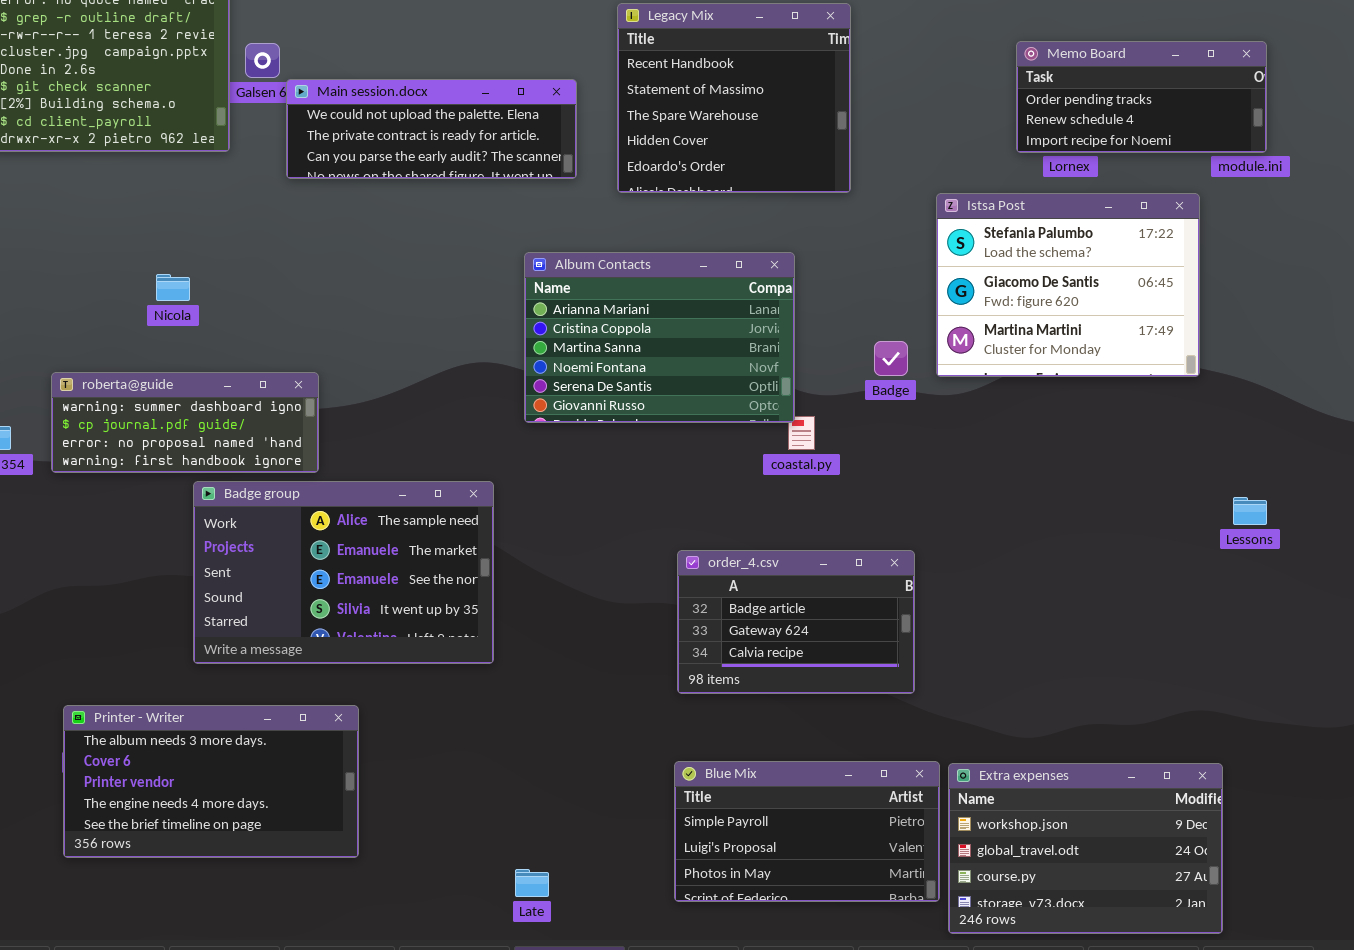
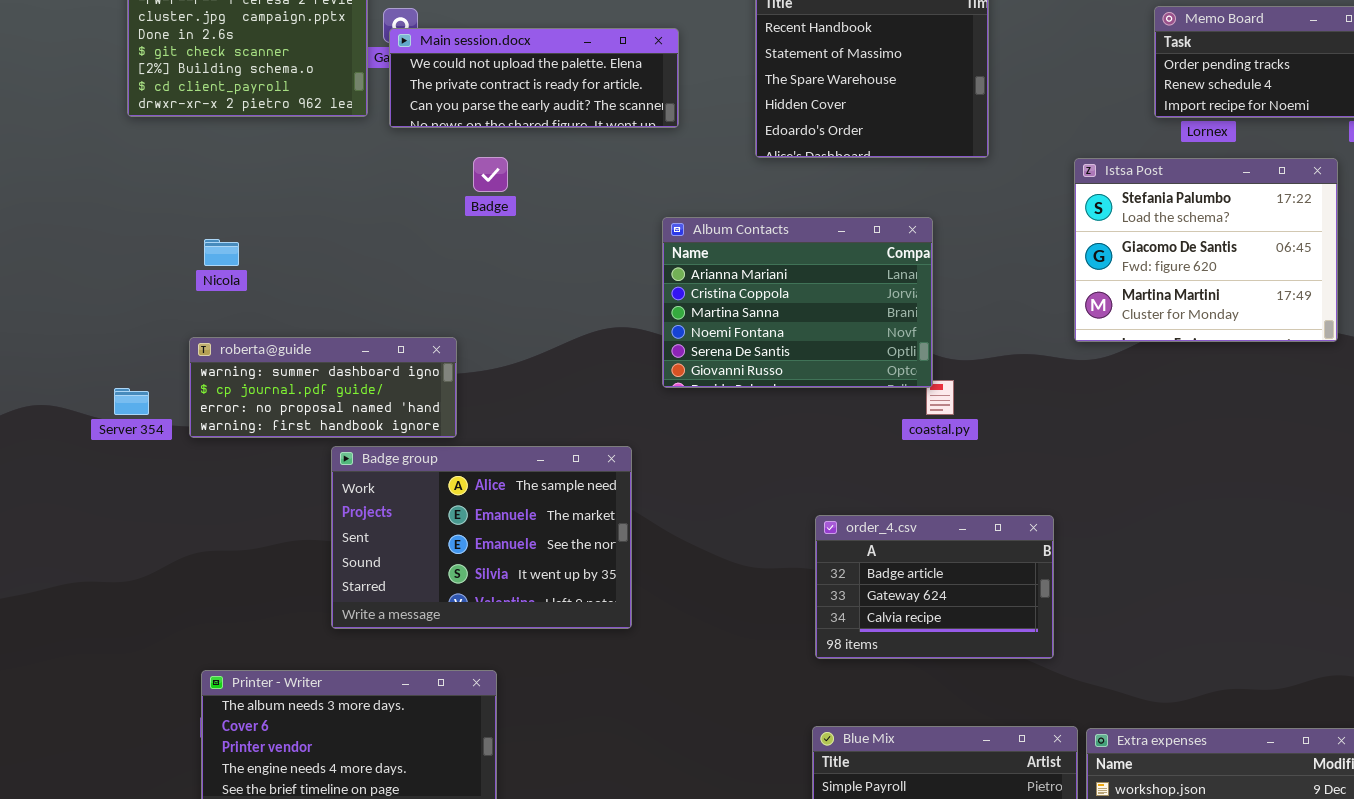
Main session.docx: [286,79,577,179] -> [389,28,679,128], moved
Nicola: [156,274,190,301] -> [204,239,239,266], moved
Badge: [874,341,908,376] -> [473,157,508,192], moved

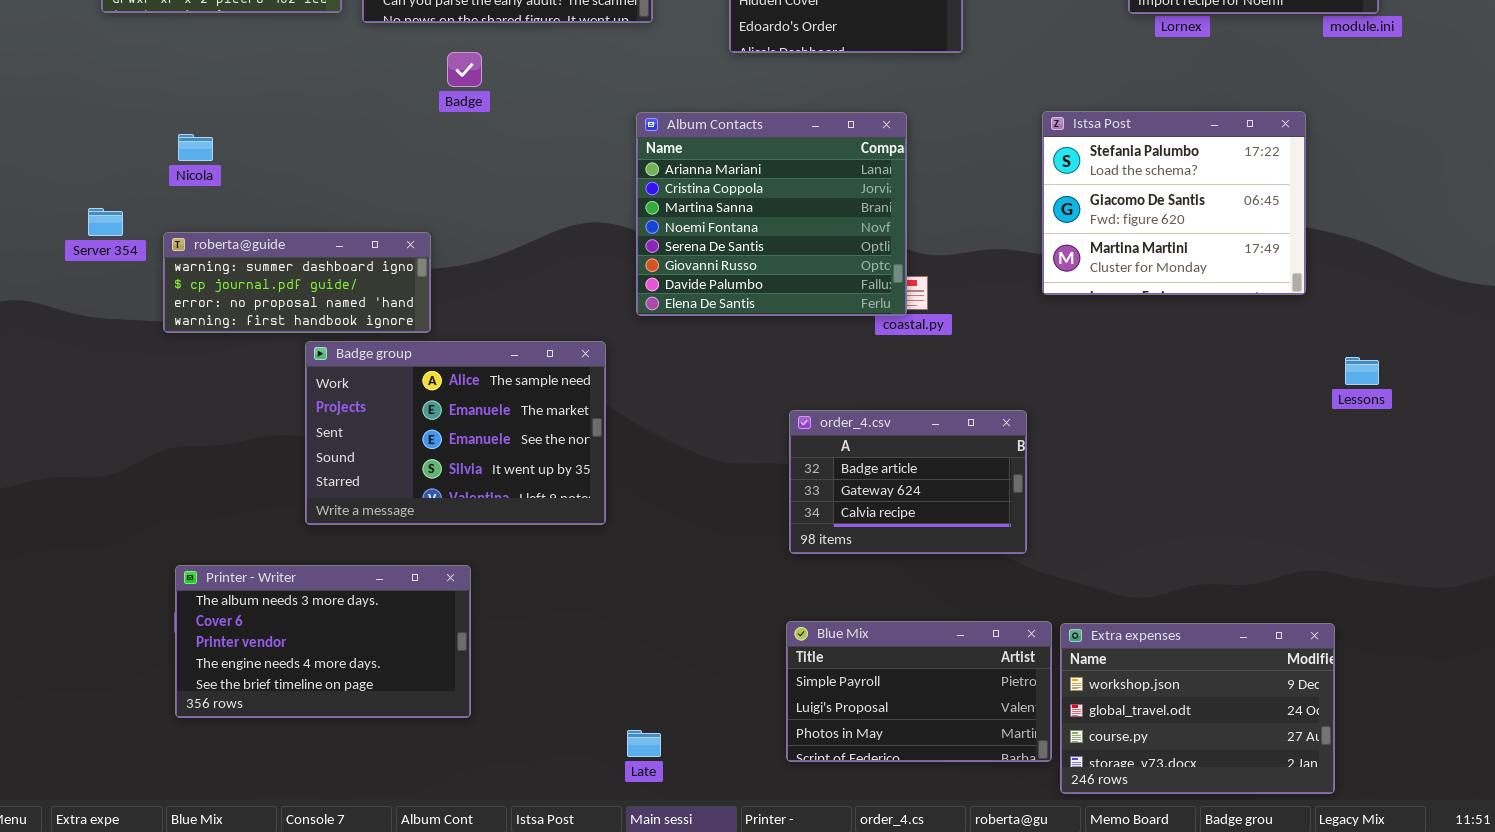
Istsa Post: [1074,158,1338,342] -> [1042,111,1306,295], moved
Album Contacts: [662,217,933,388] -> [636,112,907,316], resized
Server 354: [114,388,149,415] -> [88,208,123,236], moved

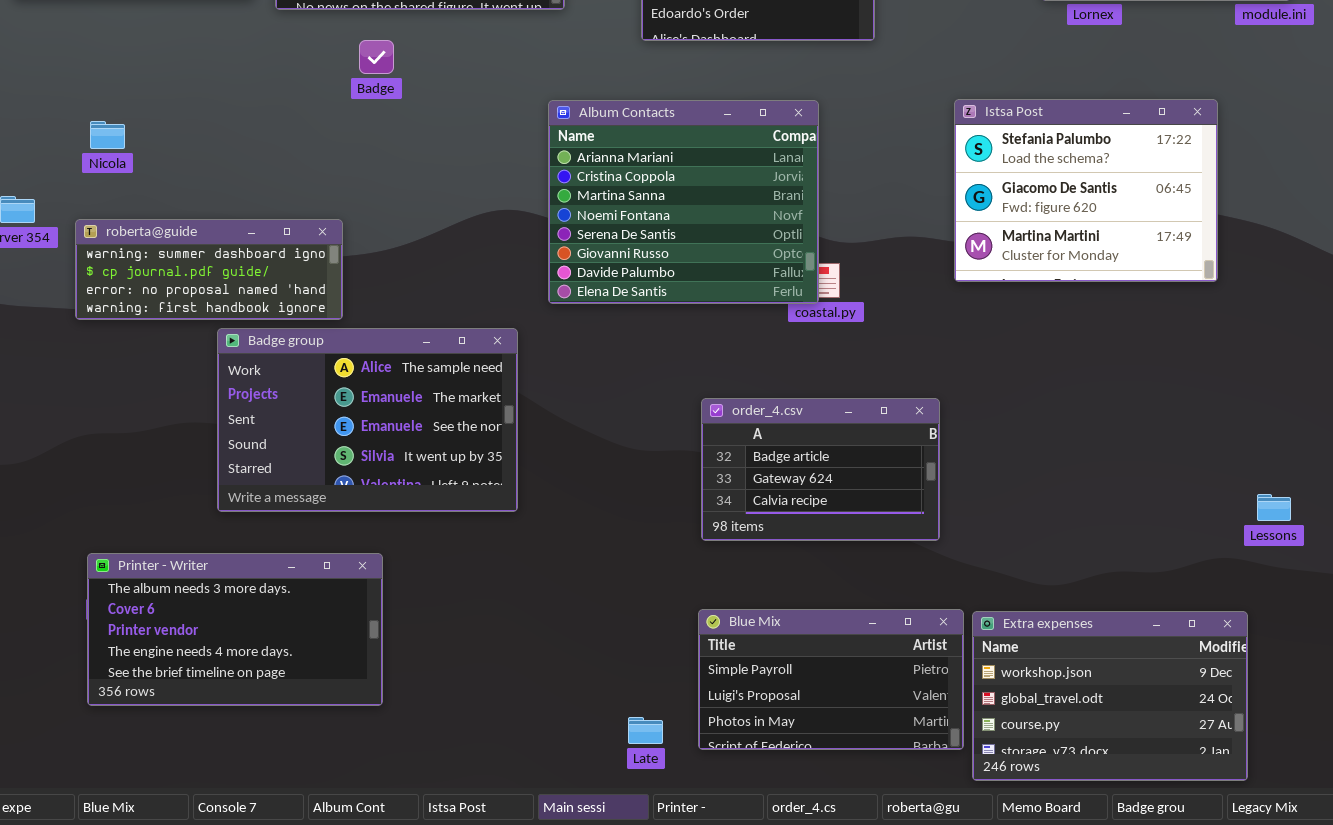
Lessons: [1345,357,1379,385] -> [1257,494,1291,521], moved
Late: [627,730,661,757] -> [628,717,663,744], moved

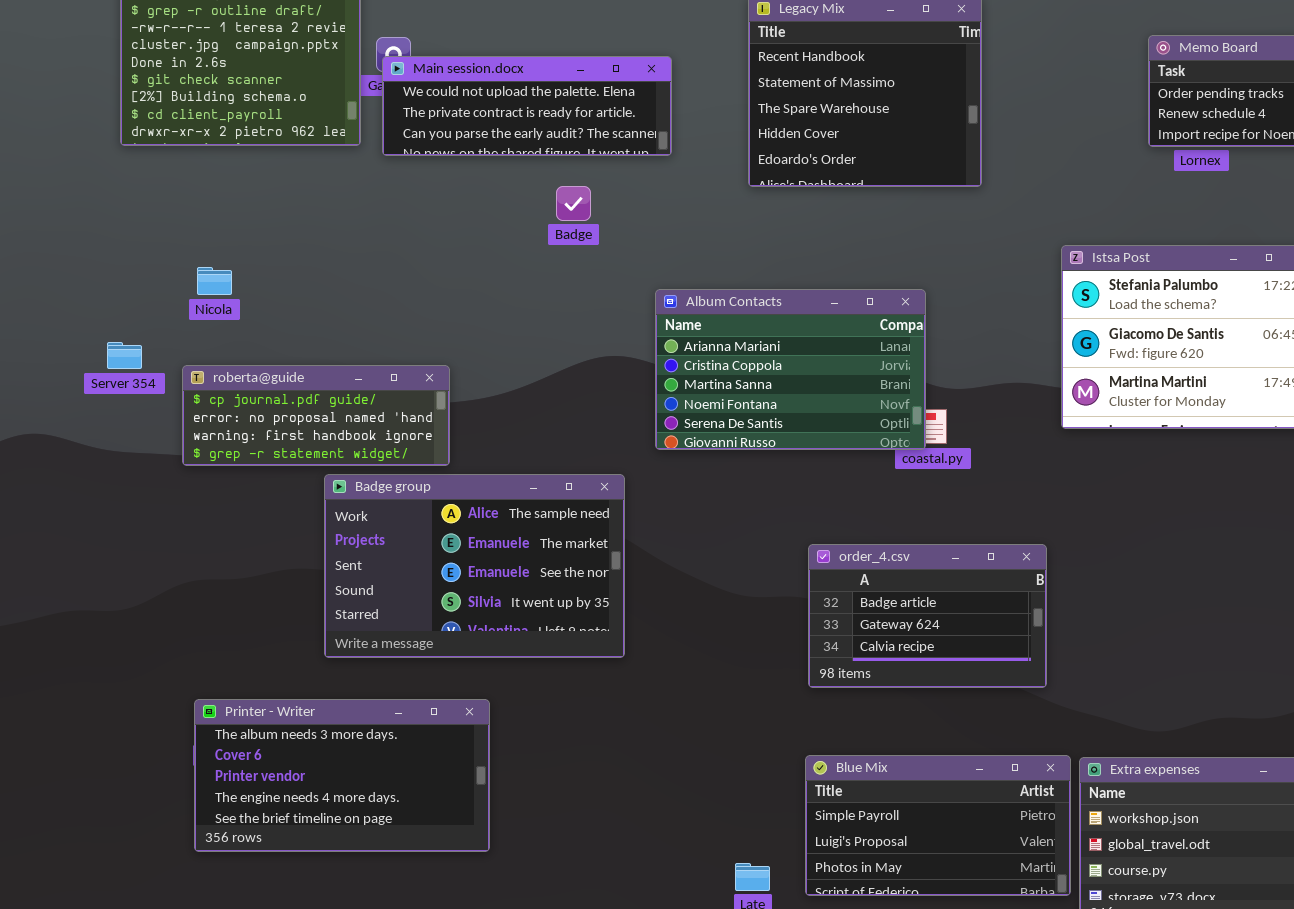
Badge: [359,40,394,74] -> [556,186,591,221], moved
Album Contacts: [548,100,819,304] -> [655,289,926,450], resized
roberta@guide: [75,219,343,320] -> [182,365,450,466], scrolled down 1 row

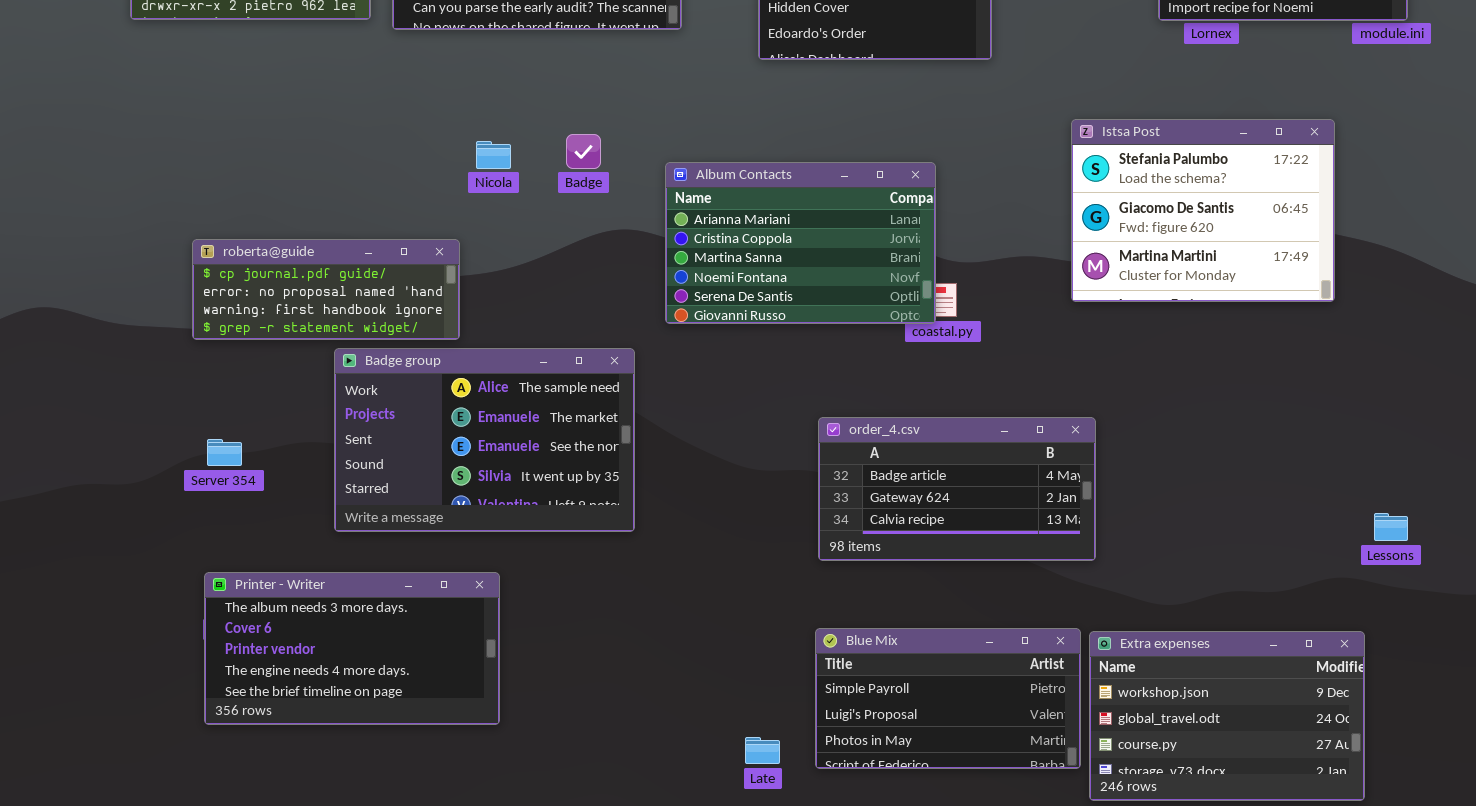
Badge: [556,186,591,221] -> [566,134,601,169], moved
Nicola: [197,267,232,295] -> [476,141,511,169], moved
Server 354: [107,342,142,369] -> [207,439,242,466], moved
order_4.csv: [808,544,1047,688] -> [818,417,1096,561], resized

